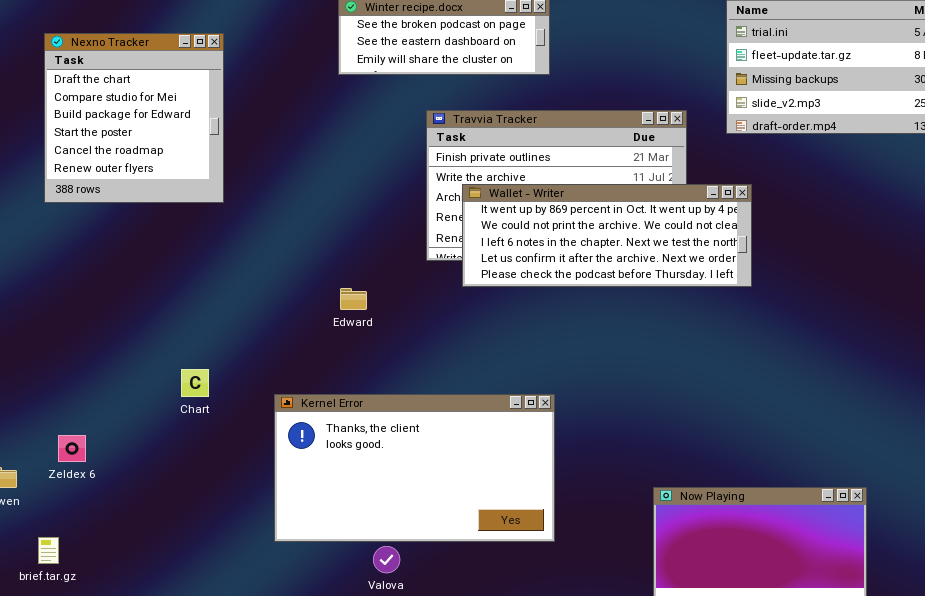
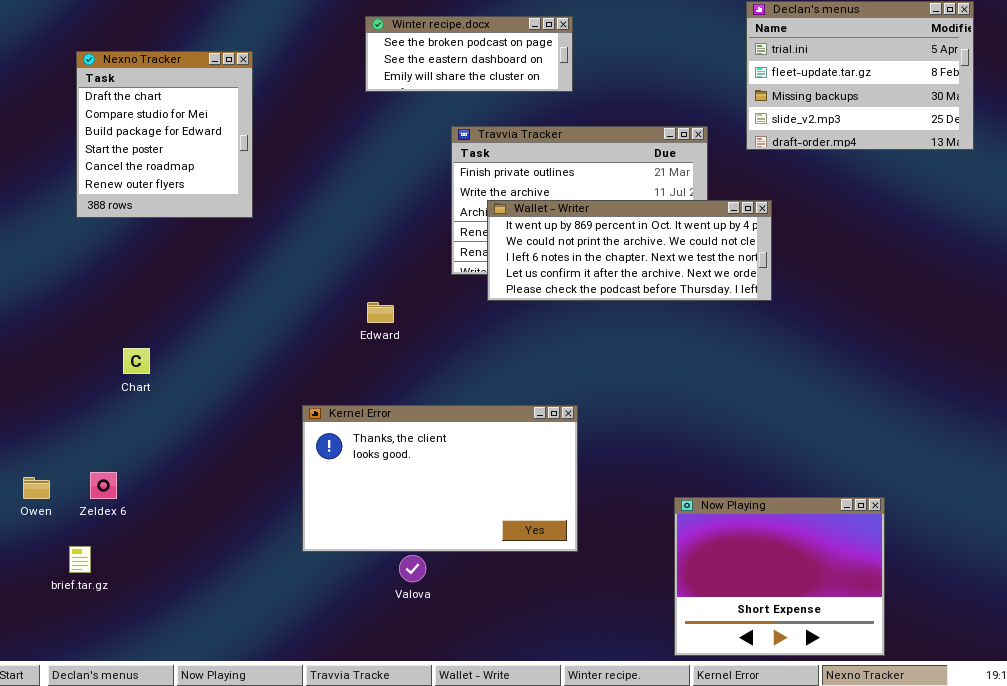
Chart: [181,369,209,397] -> [123,348,150,374], moved
Zeldex 6: [58,435,86,462] -> [90,472,117,499], moved

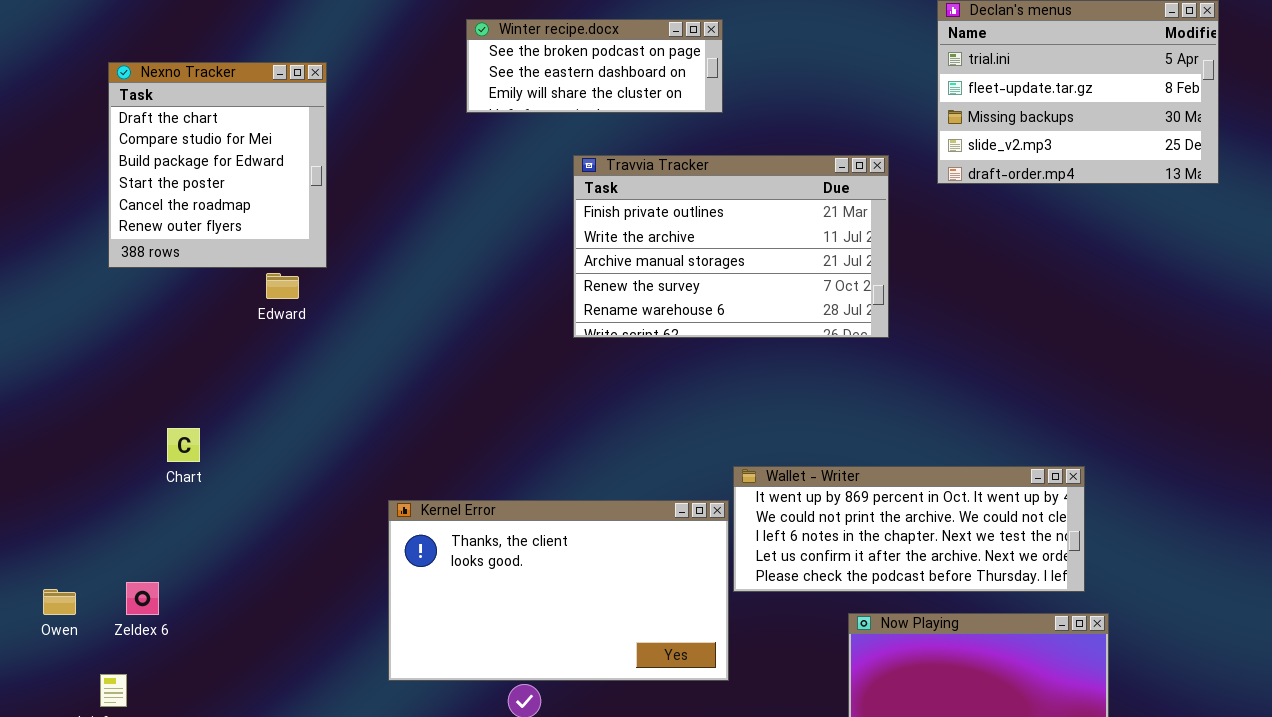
Wallet - Writer: [487,200,772,301] -> [733,466,1085,592], moved
Edward: [367,302,394,323] -> [266,273,299,299], moved

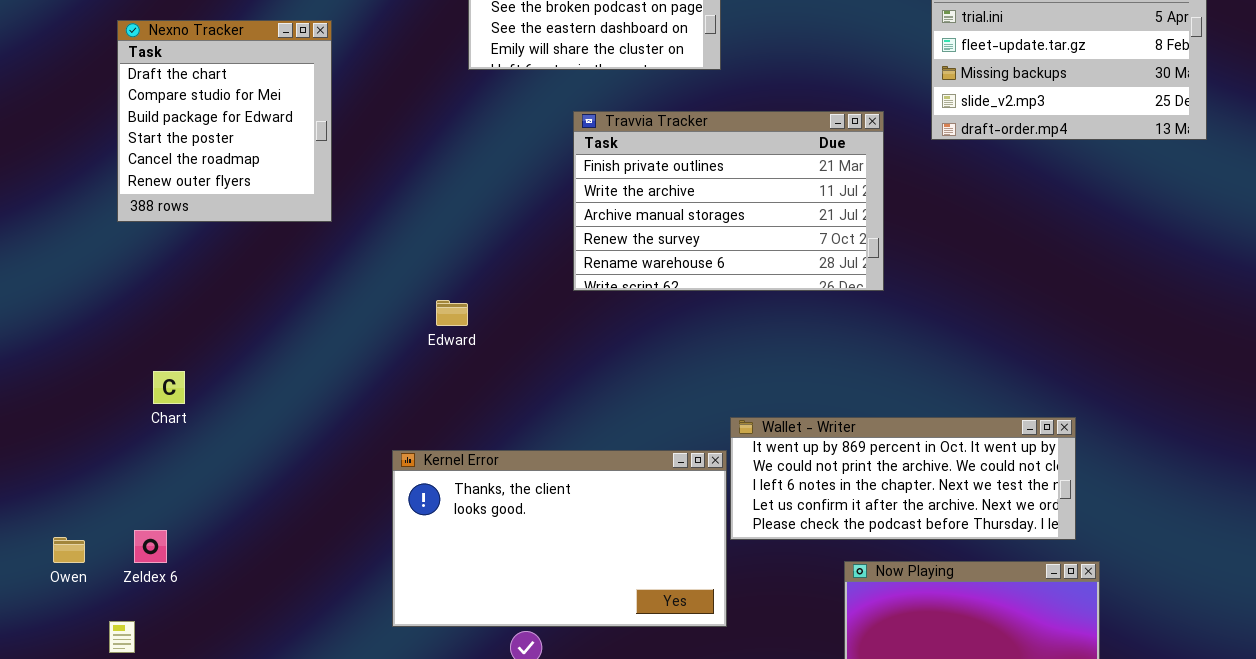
Edward: [266,273,299,299] -> [436,300,468,326], moved
Chart: [167,428,200,462] -> [153,371,185,404], moved

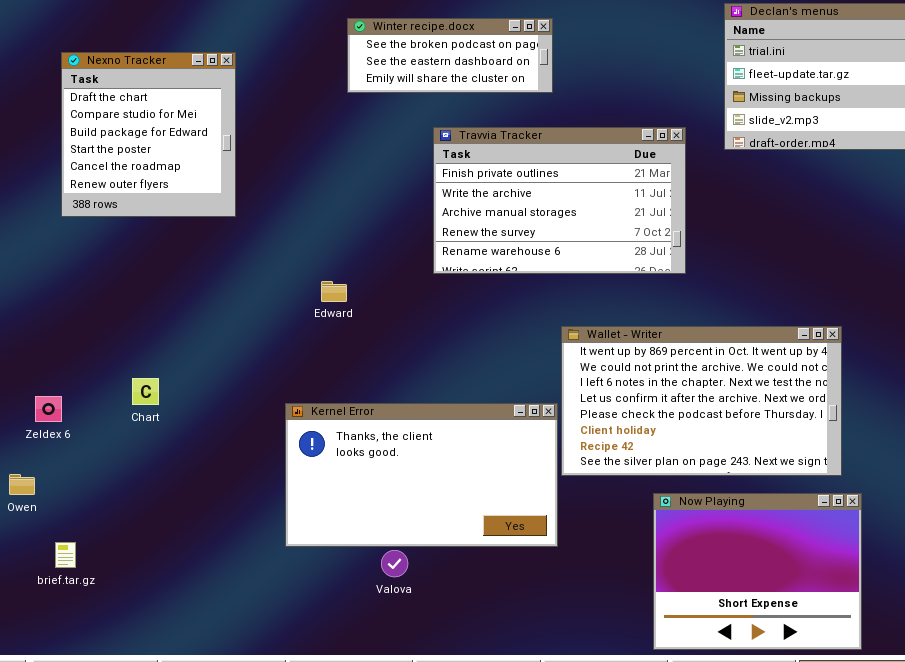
Chart: [153,371,185,404] -> [132,378,159,405], moved
Wallet - Writer: [730,417,1076,540] -> [561,326,842,476], resized
Zeldex 6: [134,530,167,563] -> [35,396,62,422], moved

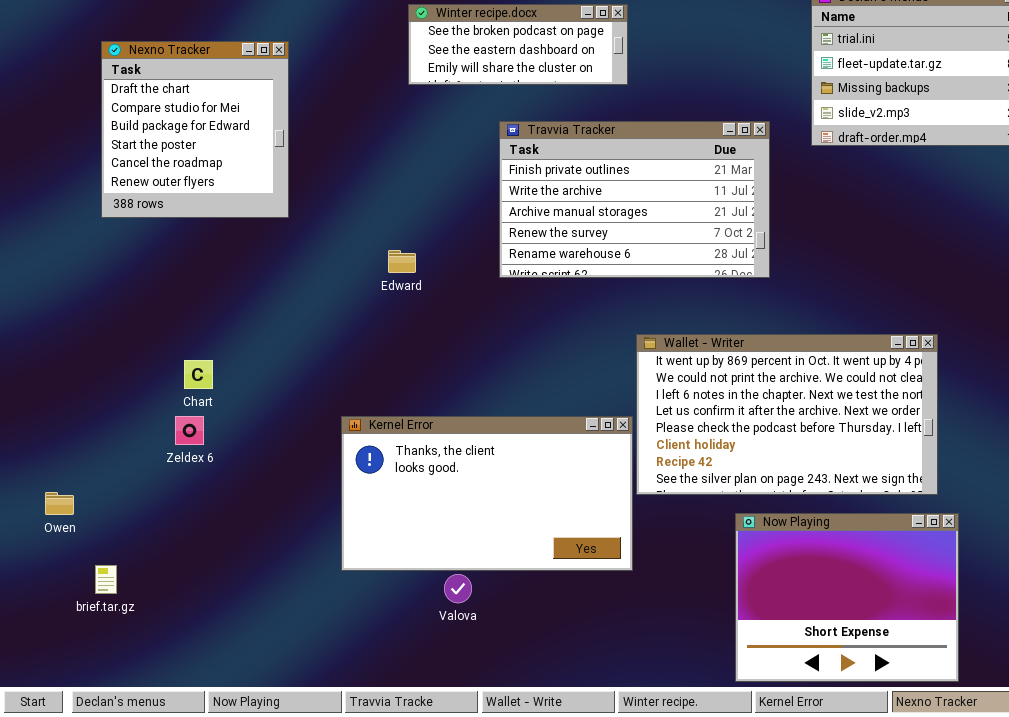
Edward: [321,281,347,302] -> [388,250,416,273], moved
Chart: [132,378,159,405] -> [184,360,213,389], moved
Zeldex 6: [35,396,62,422] -> [175,416,204,445], moved

